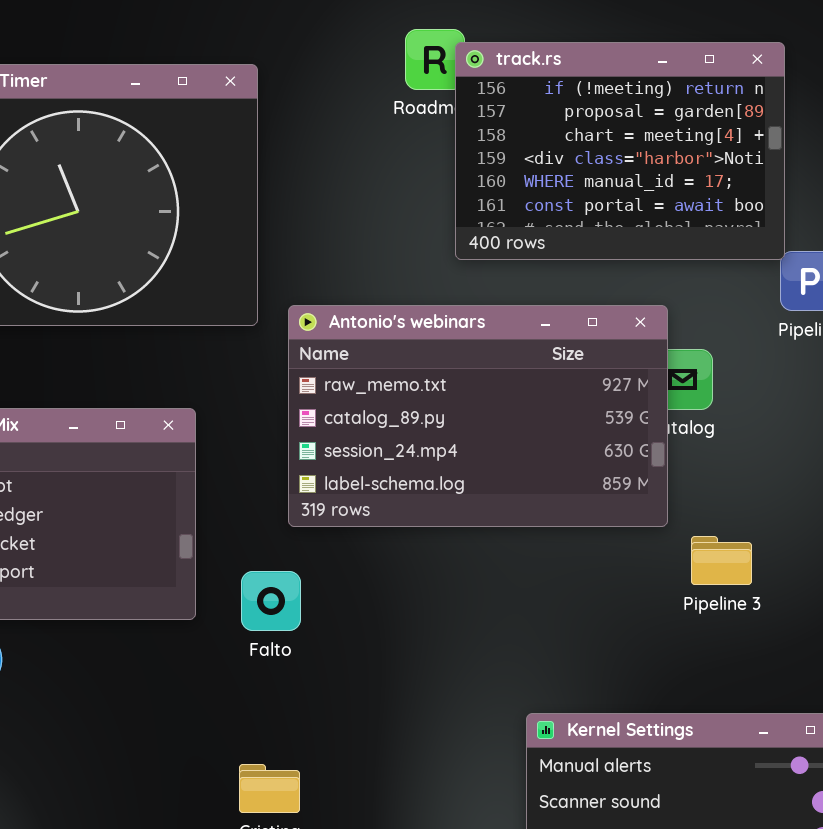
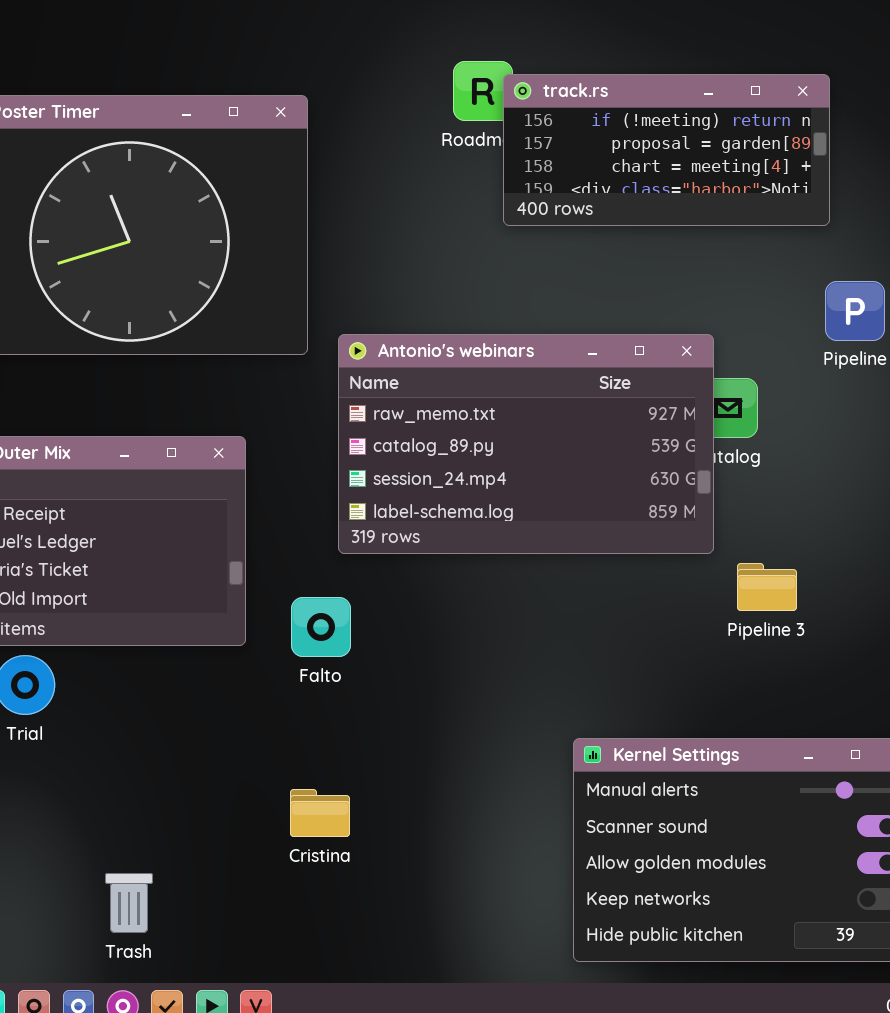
track.rs: [455,42,785,260] -> [503,74,830,226], resized

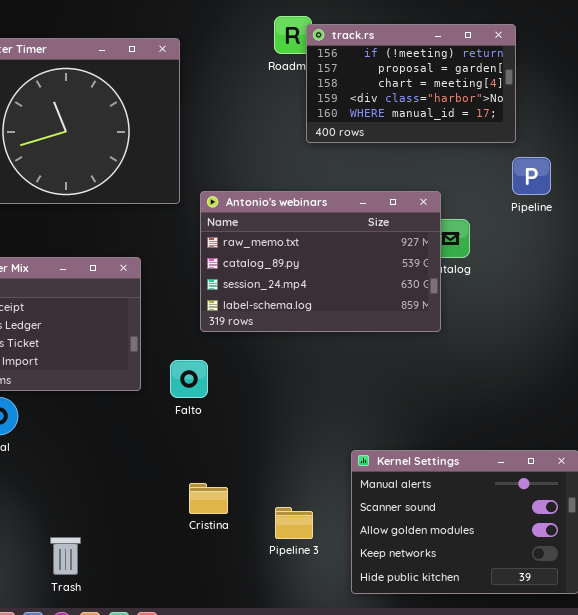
track.rs: [503,74,830,226] -> [306,24,516,143], resized
Pipeline 3: [737,563,797,611] -> [275,507,313,539], moved
Cristina: [290,789,350,837] -> [189,483,228,514], moved

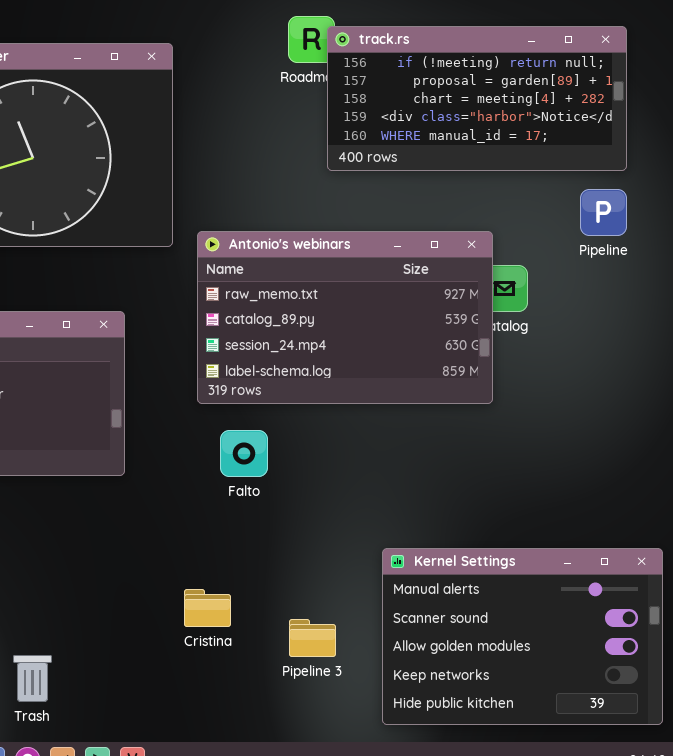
track.rs: [306,24,516,143] -> [327,26,627,171], resized
Falto: [170,360,208,398] -> [220,430,268,477], moved

